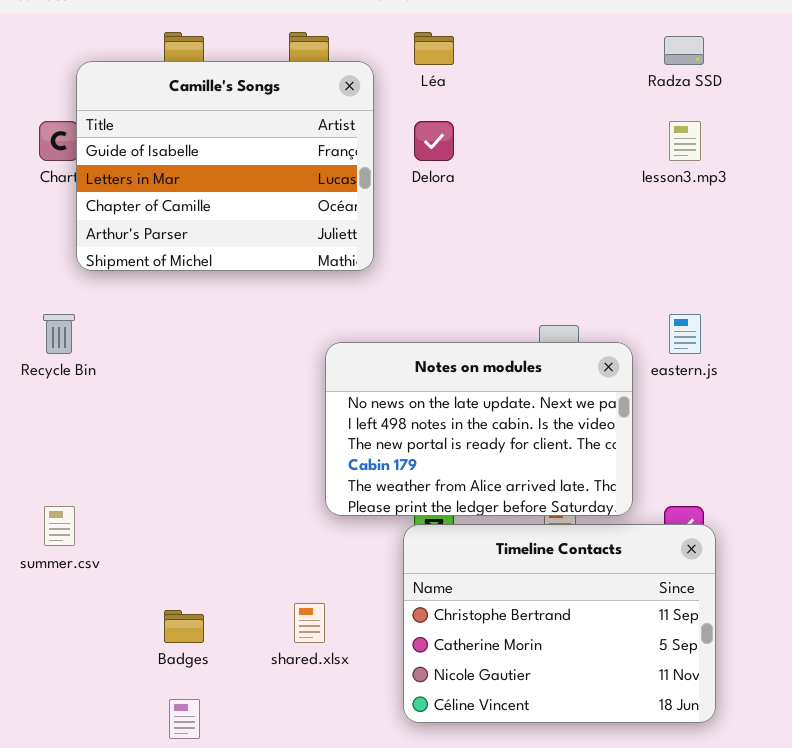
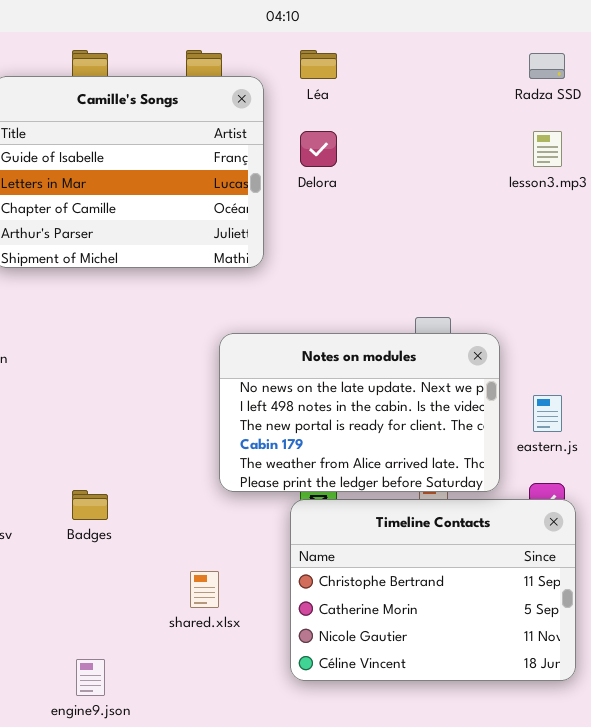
eastern.js: [669,314,701,354] -> [533,395,562,432], moved
Badges: [164,610,204,643] -> [72,490,108,520], moved

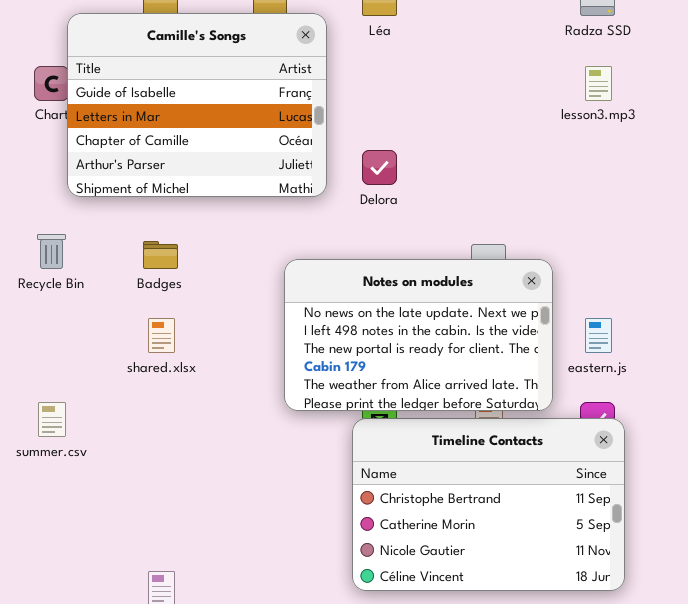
Delora: [300,131,337,167] -> [362,150,397,185], moved
Badges: [72,490,108,520] -> [143,241,178,269], moved
shared.xlsx: [190,571,219,608] -> [148,318,175,353], moved

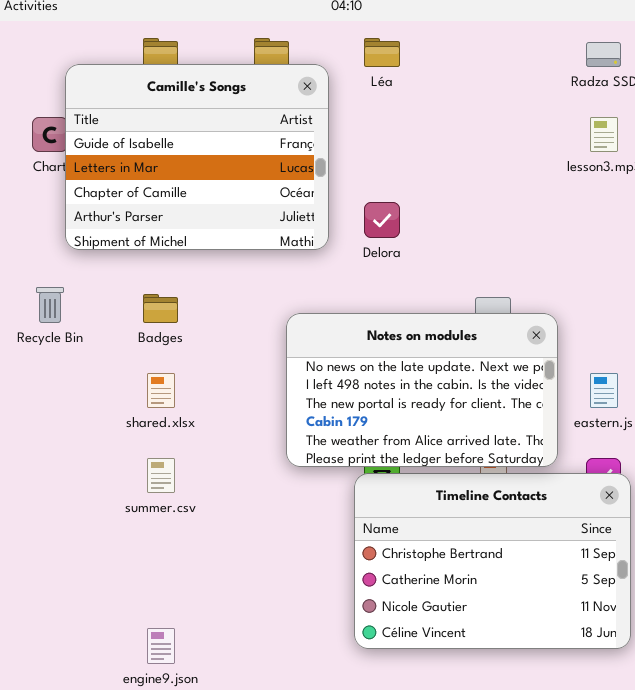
summer.csv: [38,402,66,437] -> [147,458,175,493], moved

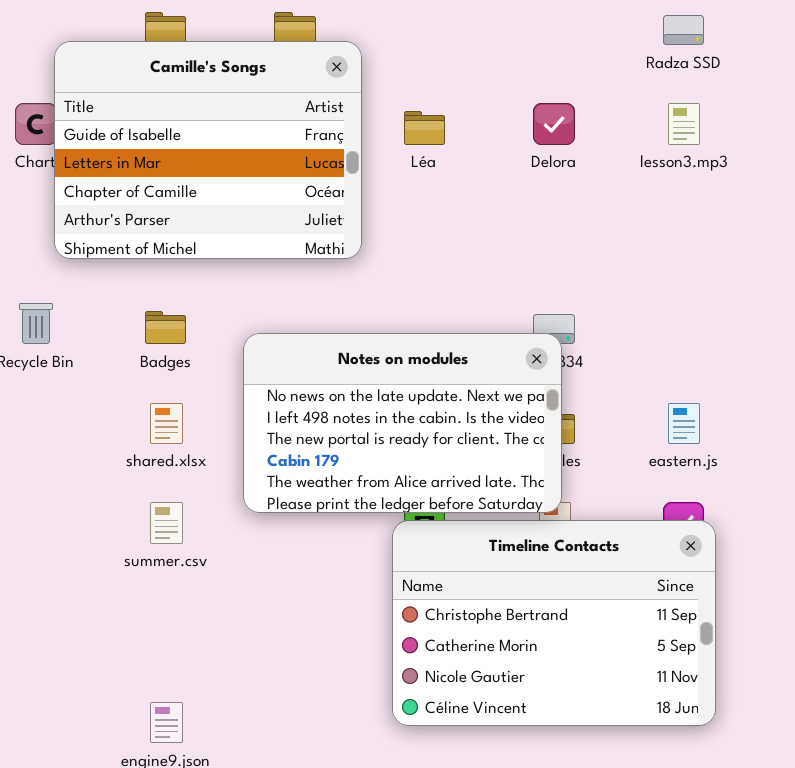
Léa: [364,38,400,67] -> [404,111,445,145], moved
Delora: [364,202,400,238] -> [533,103,575,145], moved
Notes on modules: [286,313,558,467] -> [243,333,562,513], moved

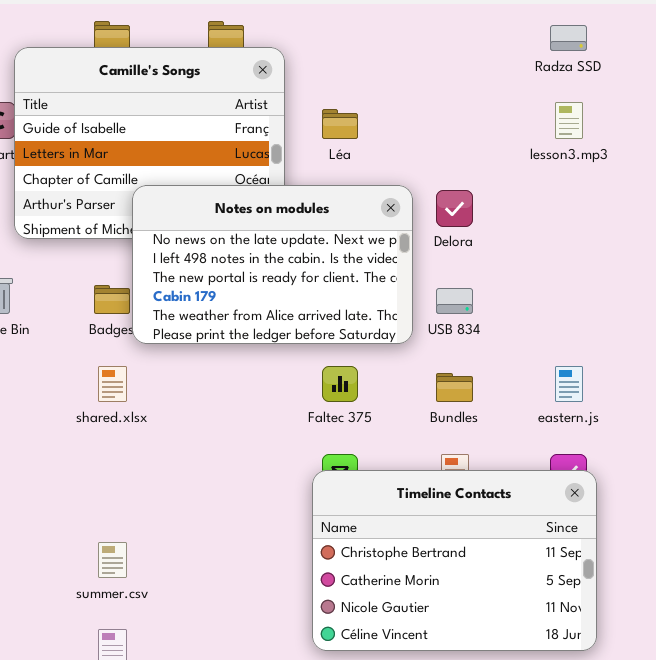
Delora: [533,103,575,145] -> [436,190,473,227], moved
Notes on modules: [243,333,562,513] -> [132,185,413,344], moved
summer.csv: [150,502,183,544] -> [98,542,127,578], moved

